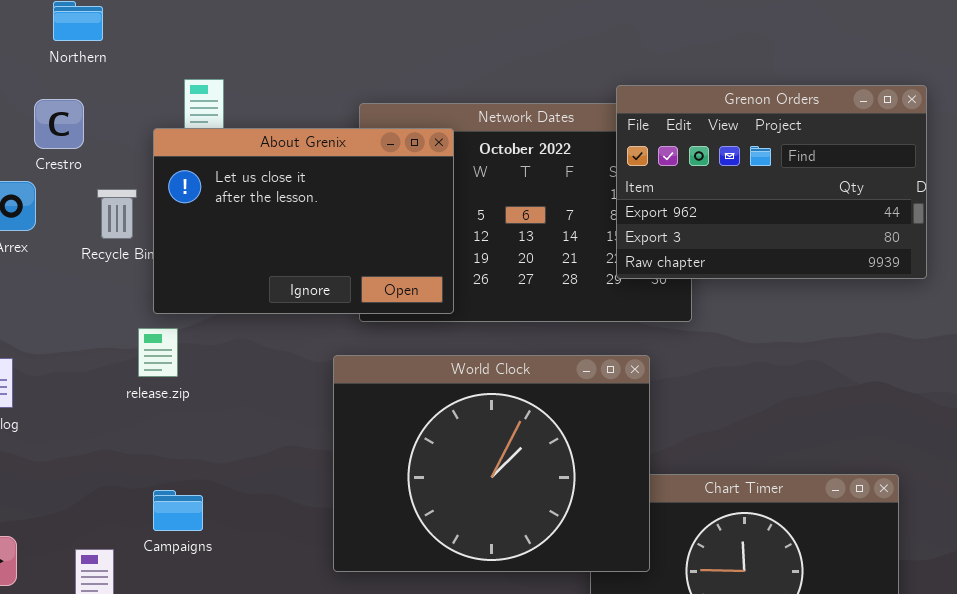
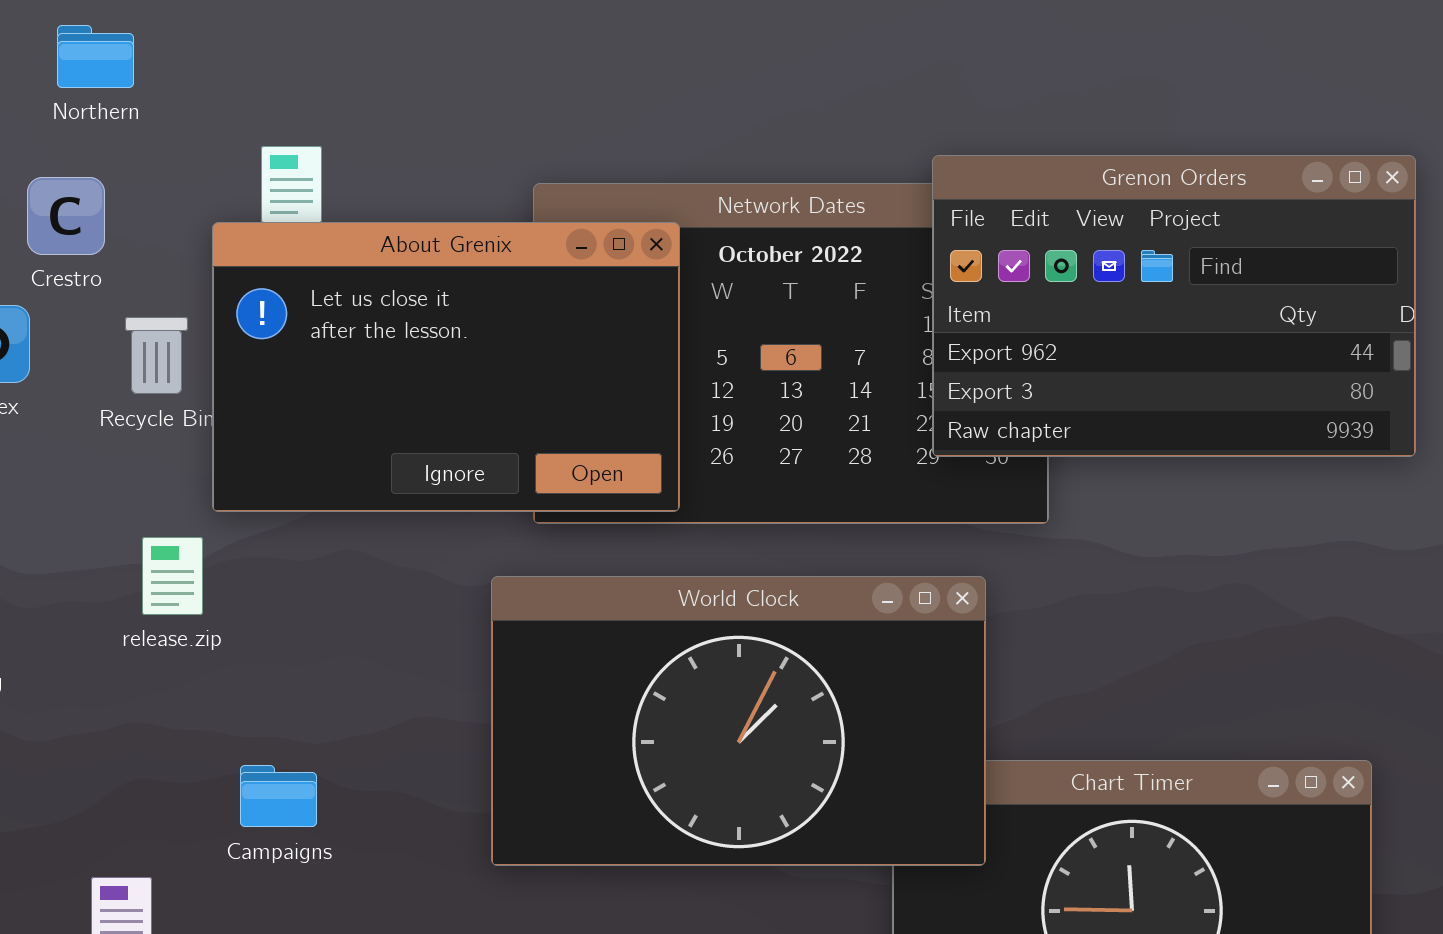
release.zip: [138,328,178,377] -> [142,537,203,615], moved
World Clock: [333,355,650,572] -> [491,576,986,866], resized
Campaigns: [153,490,203,531] -> [240,765,317,827], moved

